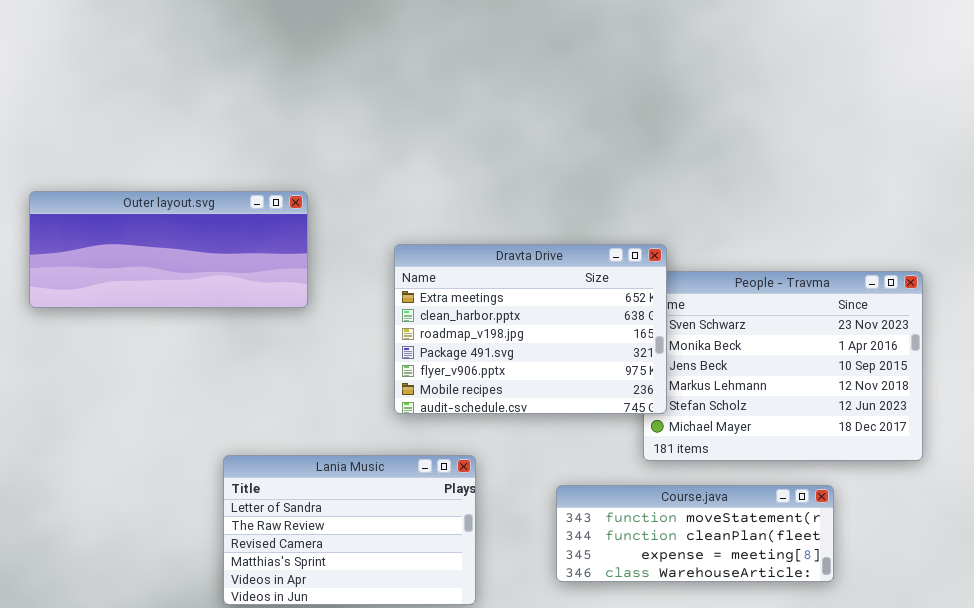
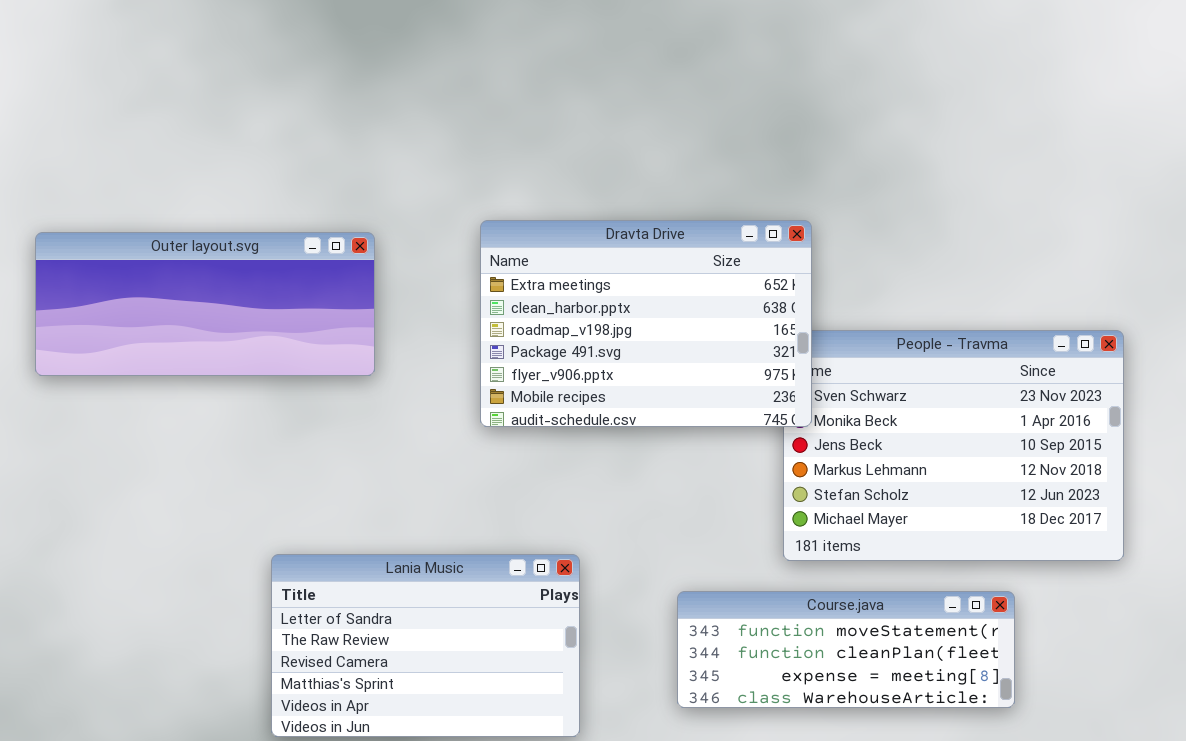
Dravta Drive: [394,244,667,414] -> [480,220,812,427], moved

